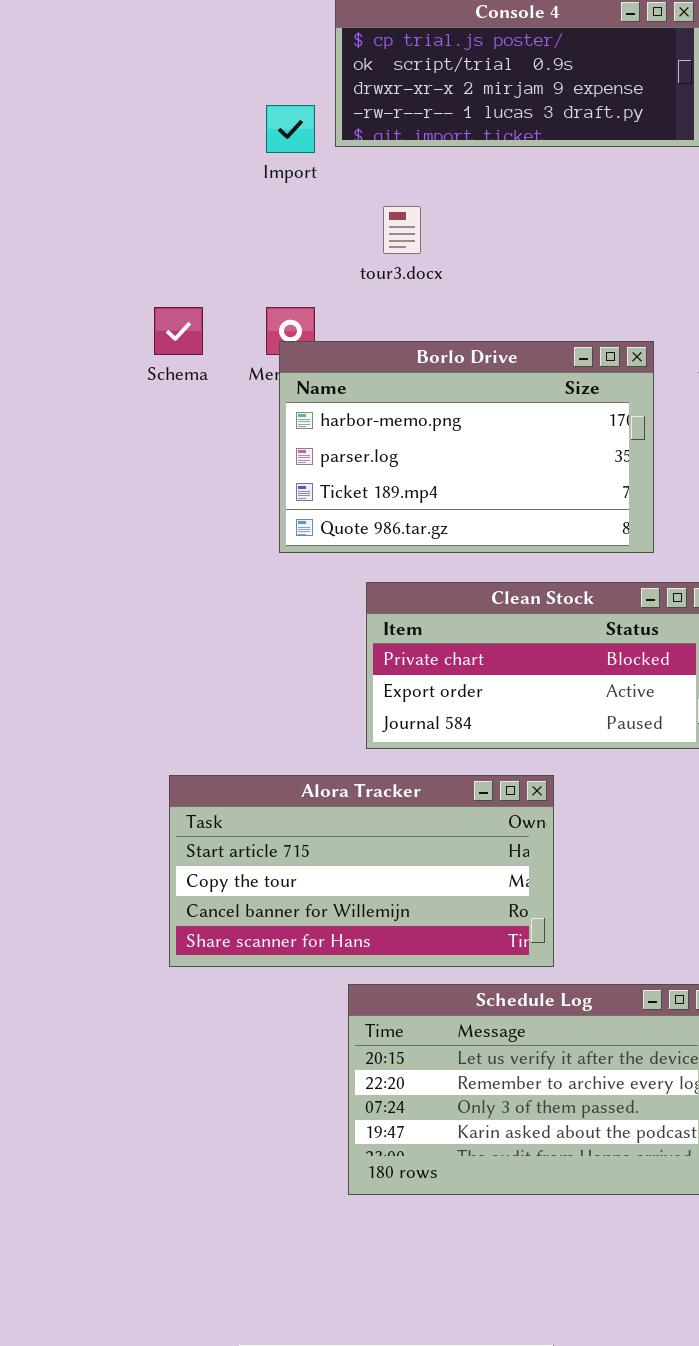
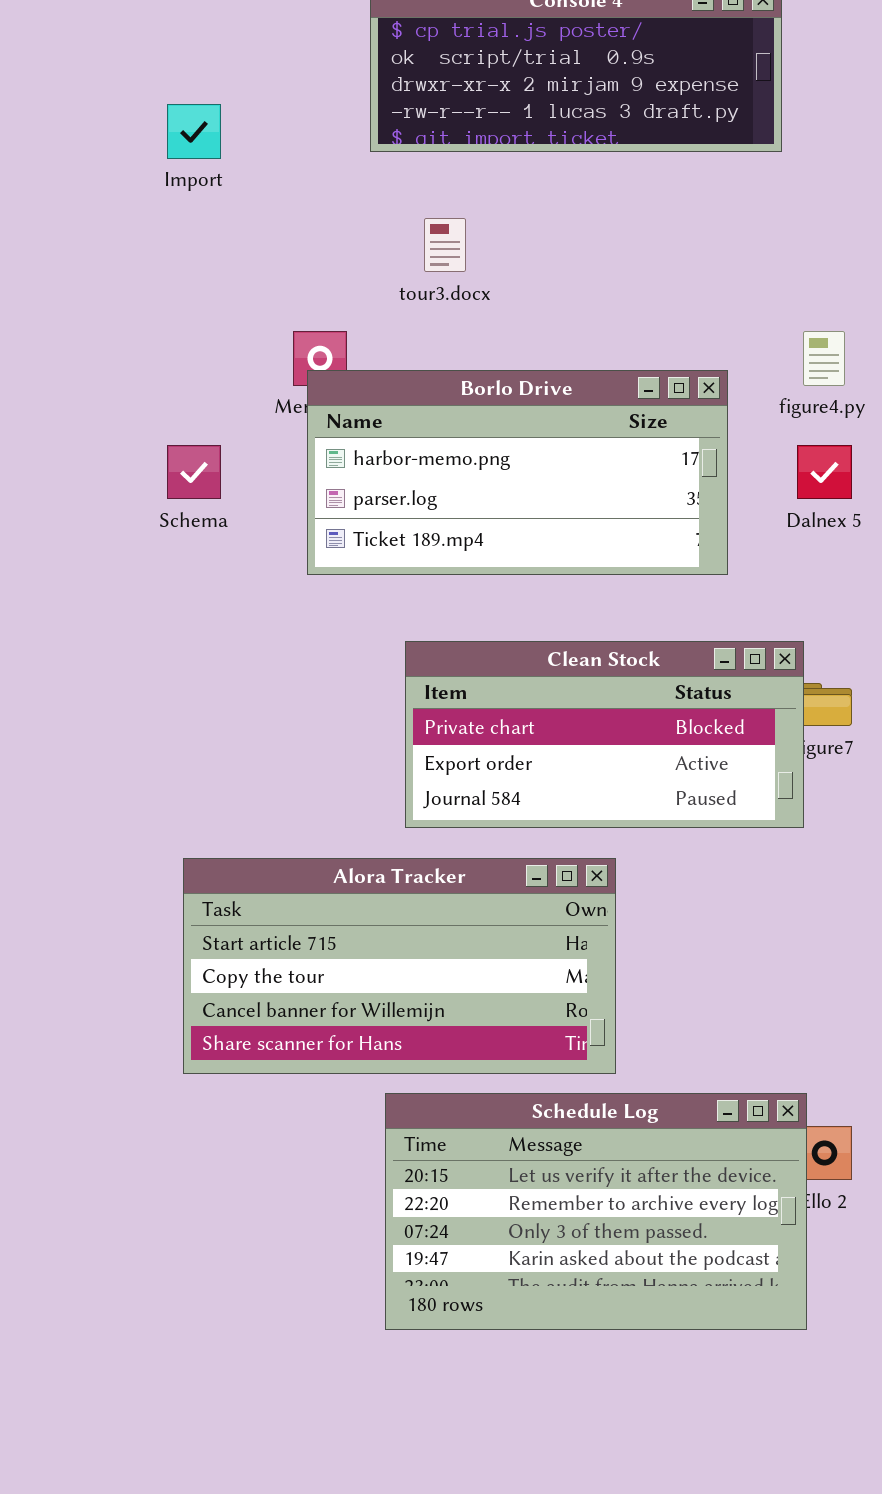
Import: [266,105,315,153] -> [167,104,221,159], moved
Schema: [154,307,203,355] -> [167,445,221,499], moved
Borlo Drive: [279,341,654,553] -> [307,370,728,575], resized

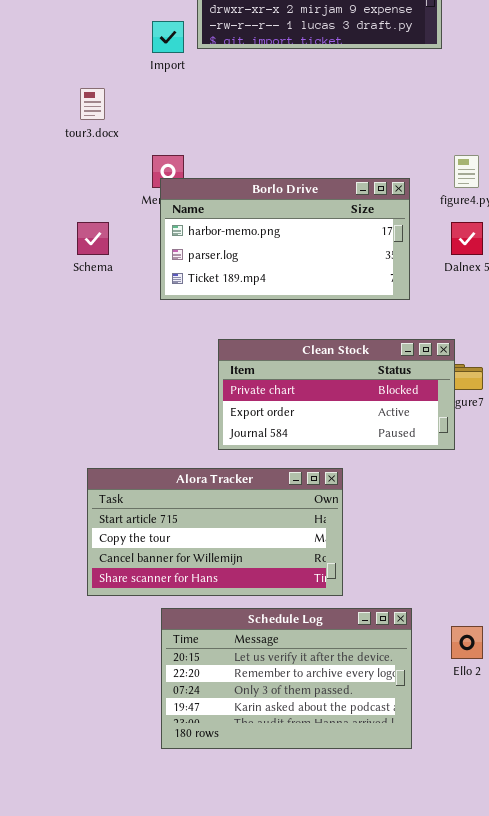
Import: [167,104,221,159] -> [152,21,184,53], moved
tour3.docx: [424,218,466,272] -> [80,88,105,120], moved
Schedule Log: [385,1093,807,1330] -> [161,608,412,749], moved

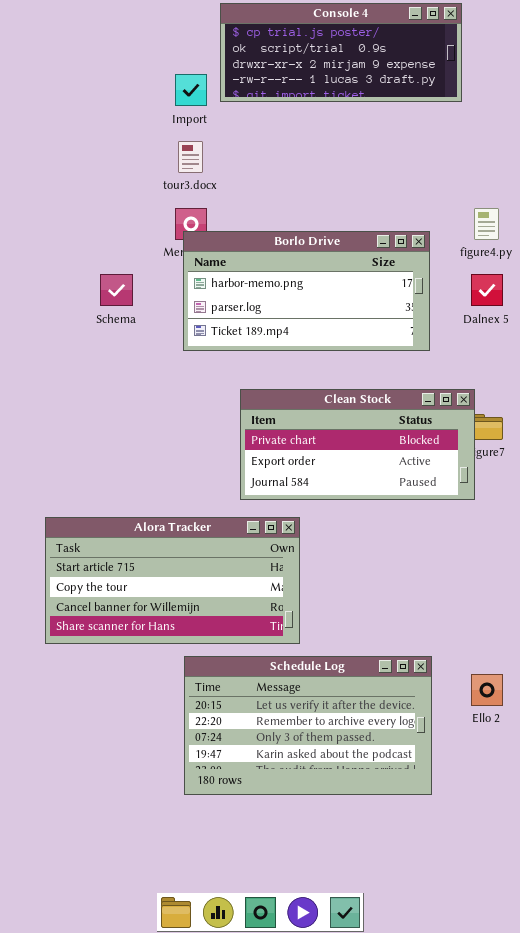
tour3.docx: [80,88,105,120] -> [178,141,203,173], moved
Alora Tracker: [87,468,343,596] -> [45,517,300,644], moved

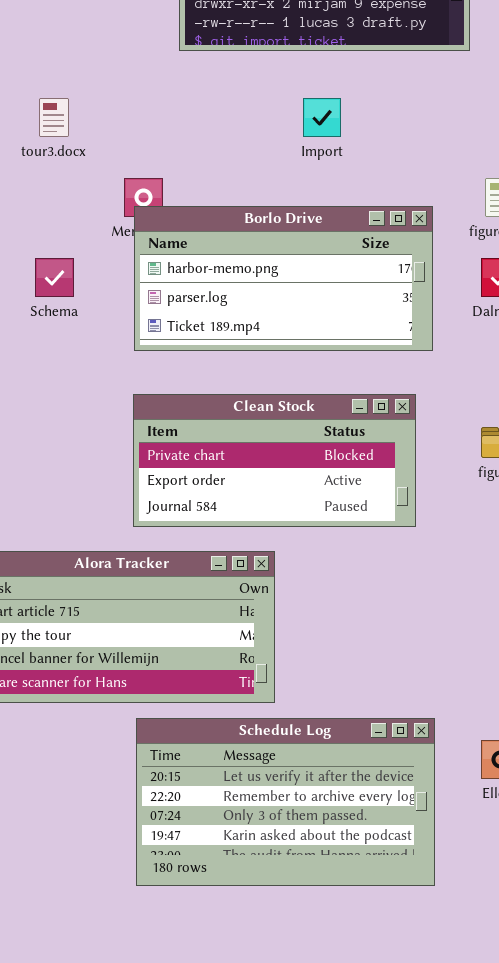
Import: [175,74,207,106] -> [303,98,341,137], moved
tour3.docx: [178,141,203,173] -> [39,98,69,137], moved
Clean Stock: [240,389,475,500] -> [133,394,416,527], moved

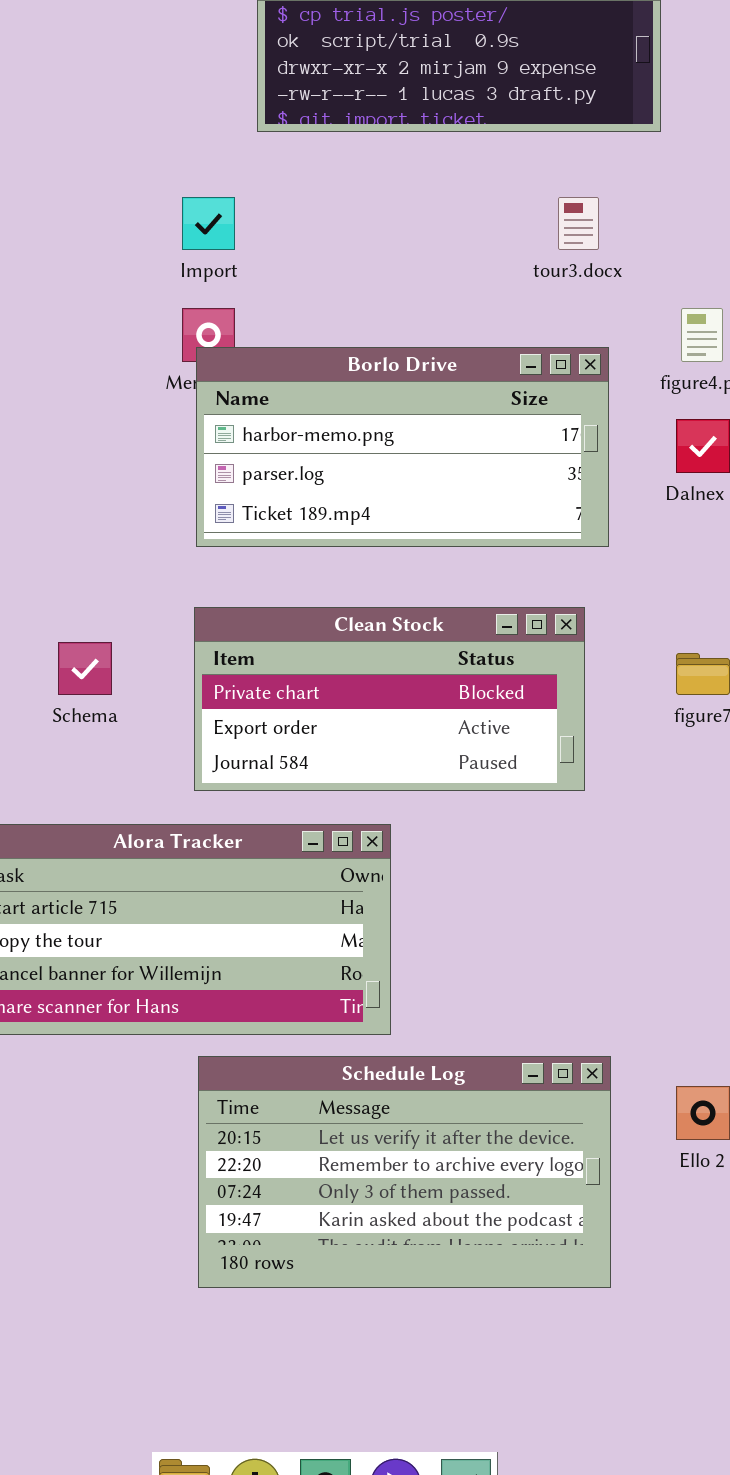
tour3.docx: [39,98,69,137] -> [558,197,599,250], moved
Import: [303,98,341,137] -> [182,197,235,250], moved
Schema: [35,258,74,297] -> [58,642,112,695], moved

